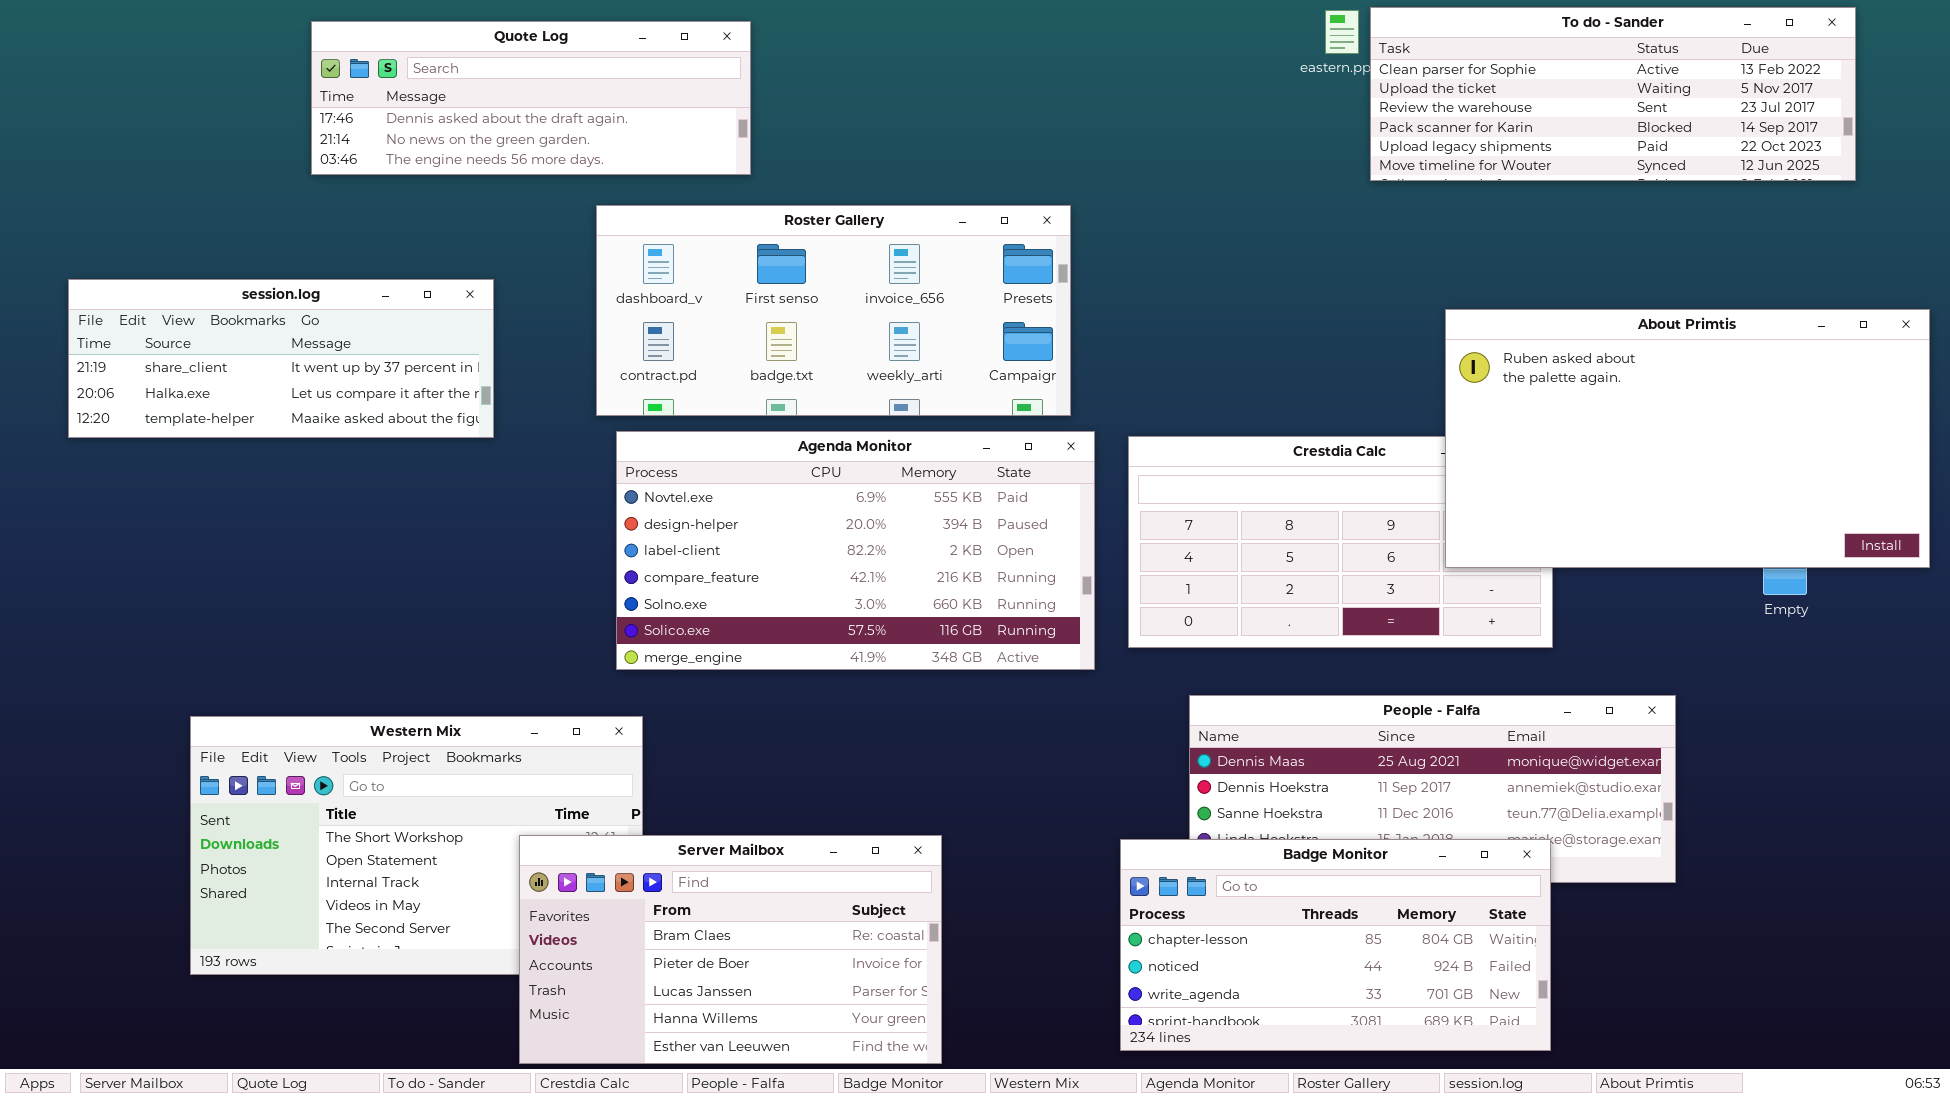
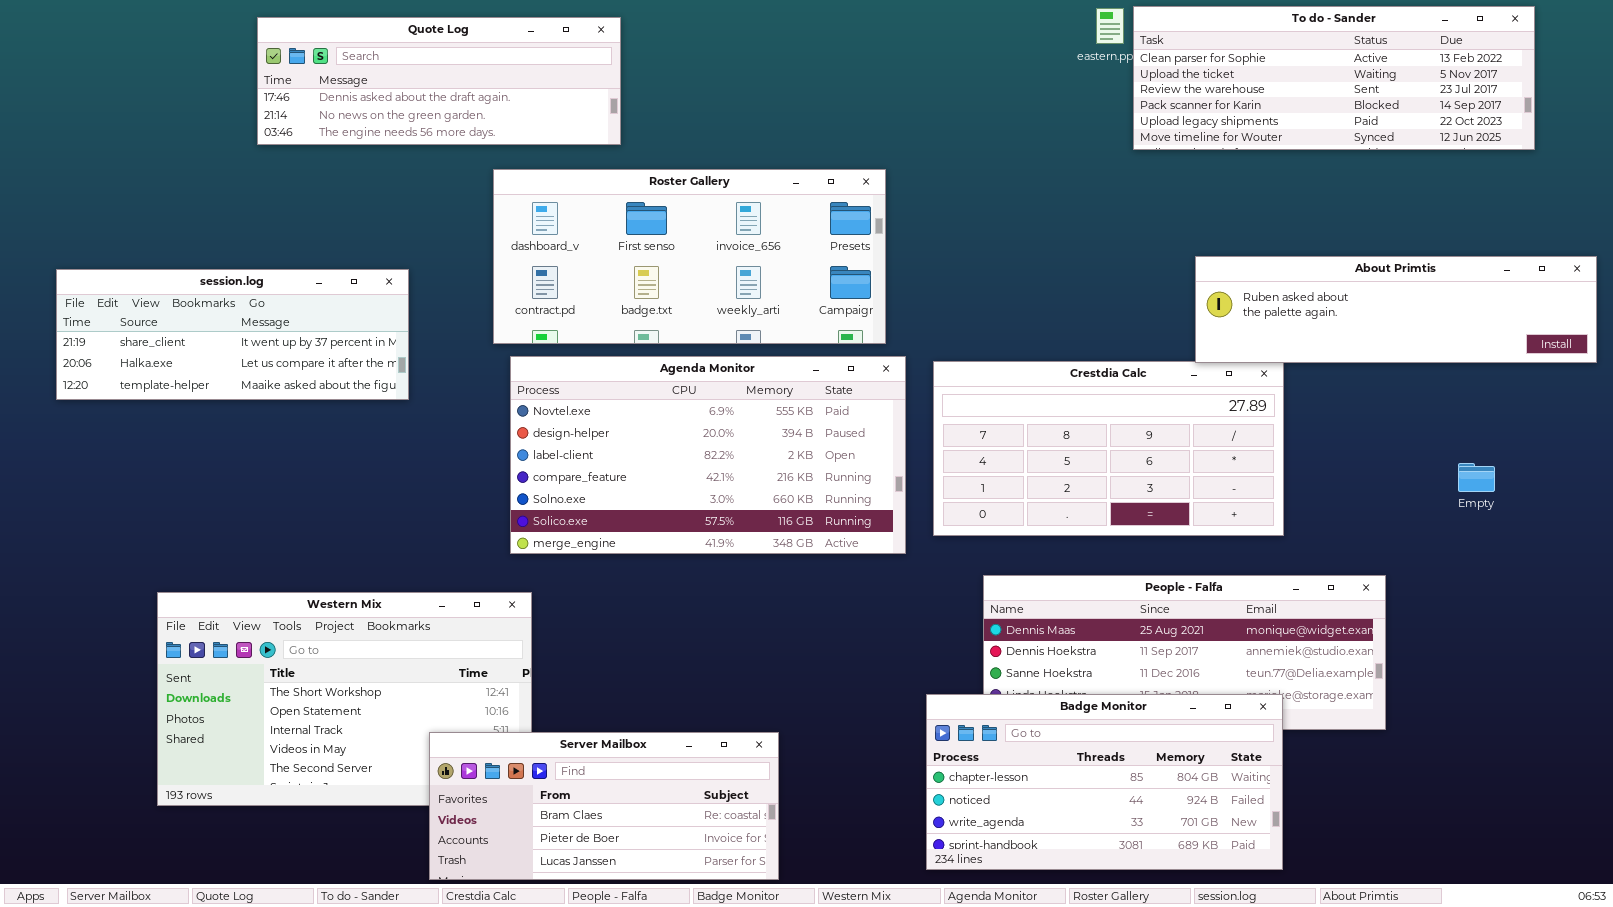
session.log: [68,279,494,438] -> [56,269,409,400], moved
About Primtis: [1445,309,1930,568] -> [1195,256,1597,363], resized
Server Mailbox: [519,835,942,1064] -> [429,732,779,880], resized

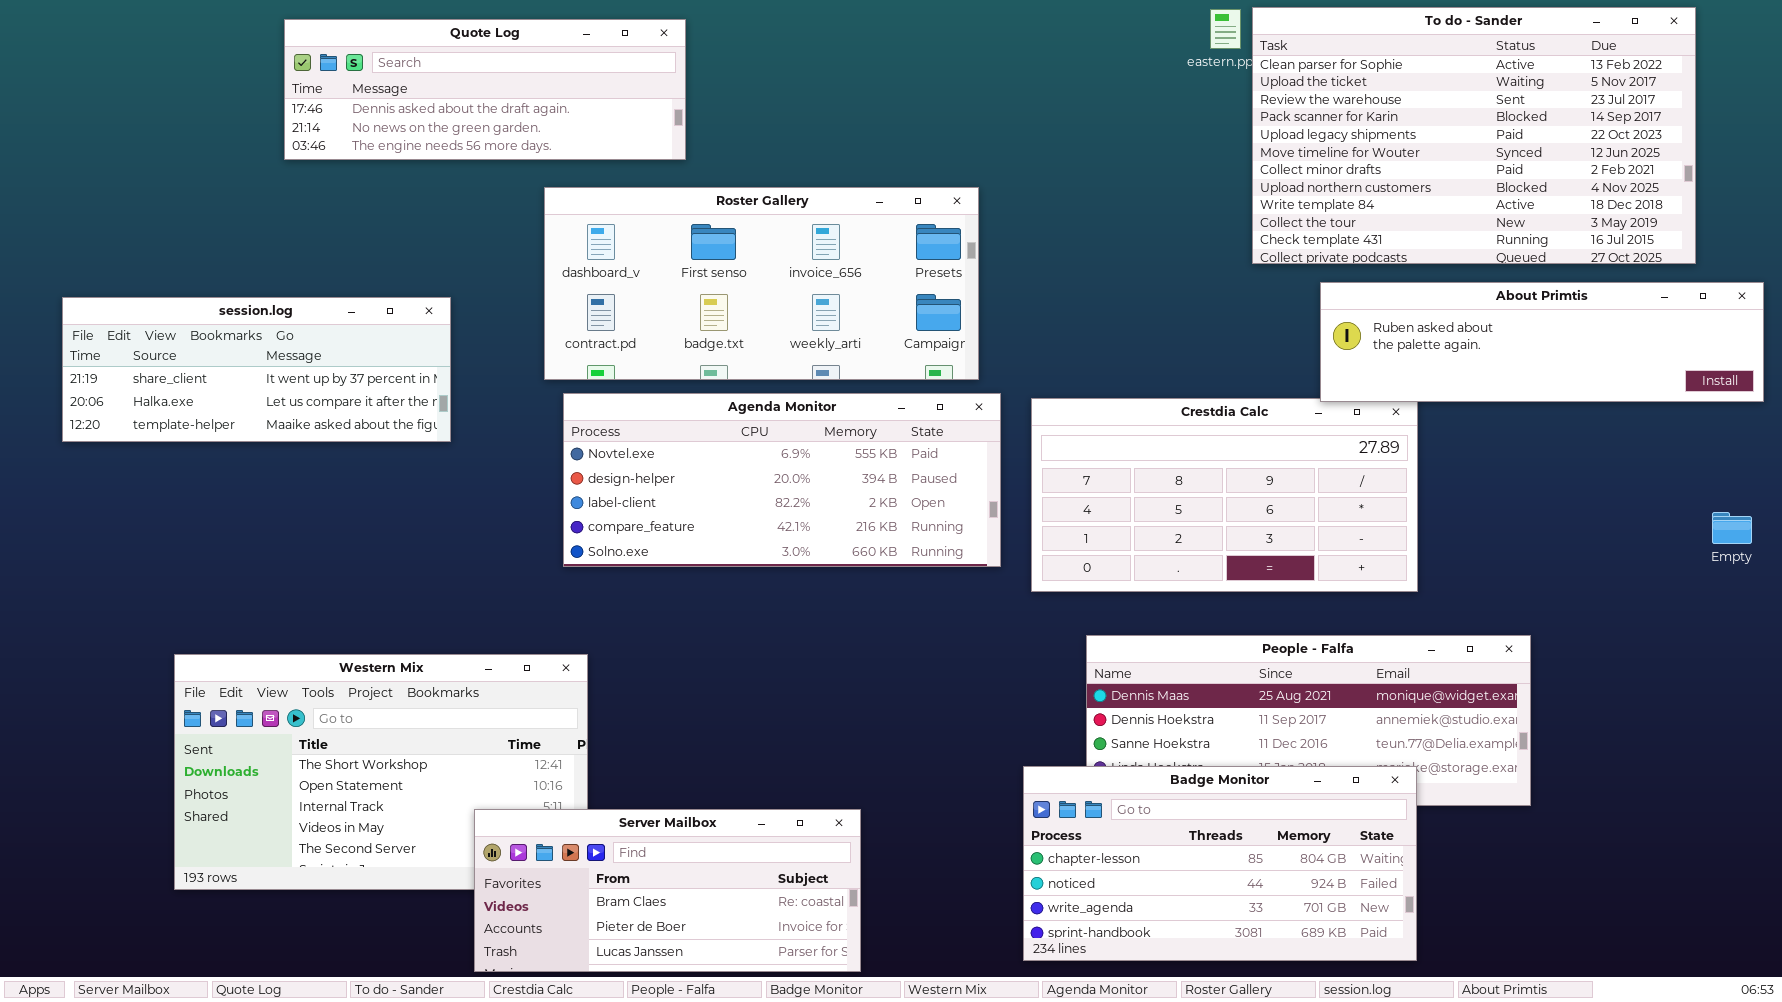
To do - Sander: [1133,6,1535,150] -> [1252,7,1696,264], resized
Agenda Monitor: [510,356,906,554] -> [563,393,1001,567], resized
Empty: [1458,463,1495,492] -> [1712,512,1752,544], moved

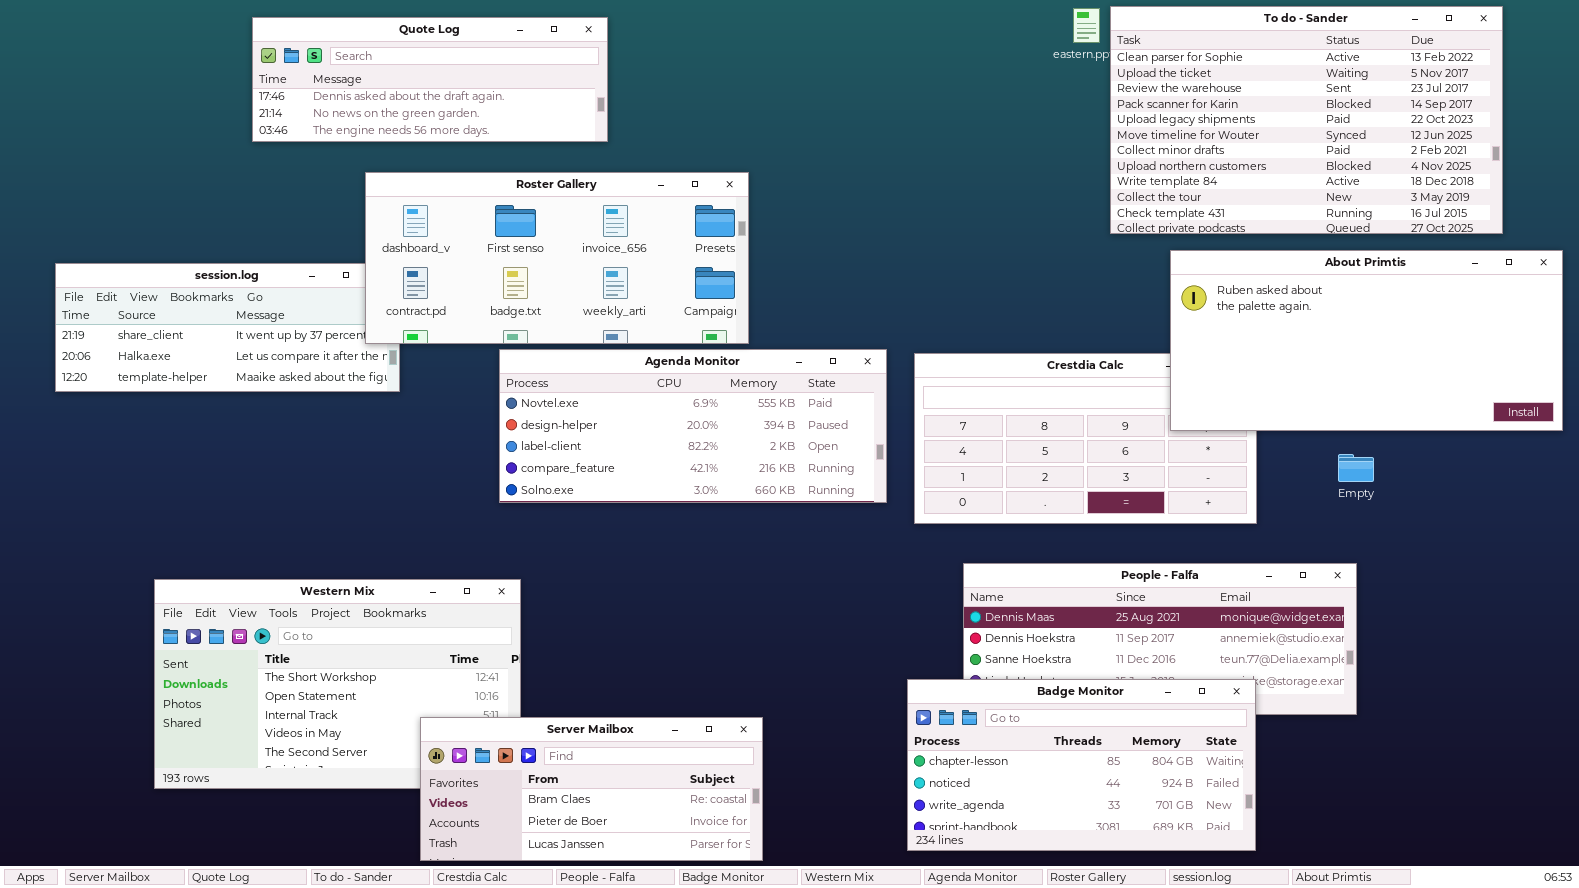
Roster Gallery: [544,187,979,380] -> [365,172,749,344], moved
About Primtis: [1320,282,1764,402] -> [1170,250,1563,431], resized
Empty: [1712,512,1752,544] -> [1338,454,1374,482], moved

